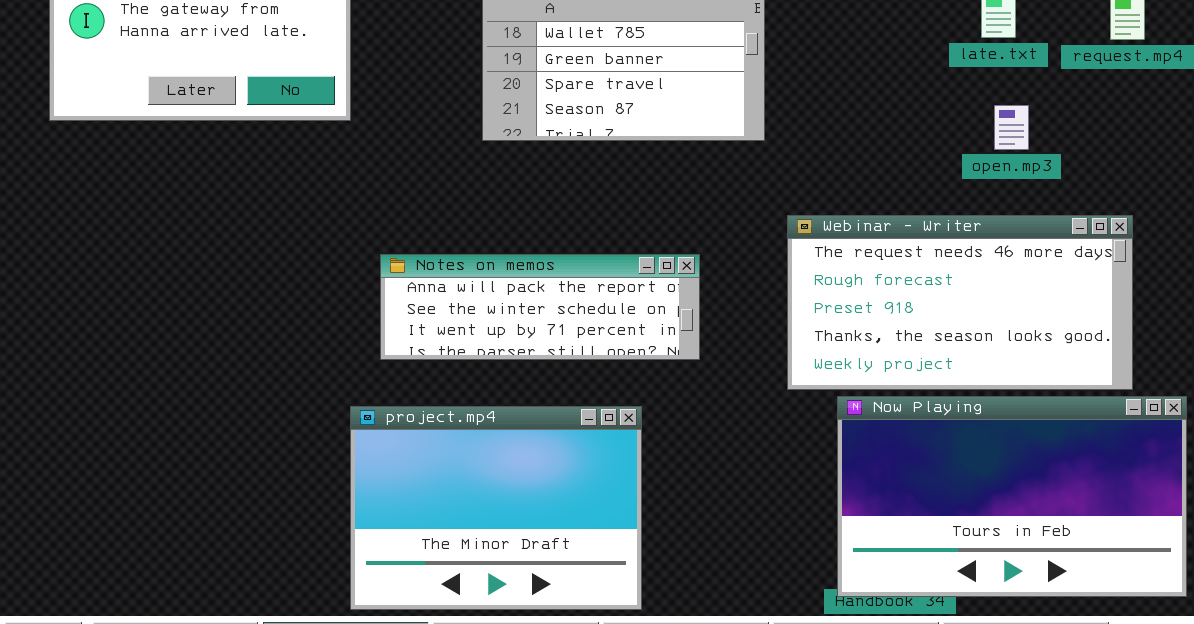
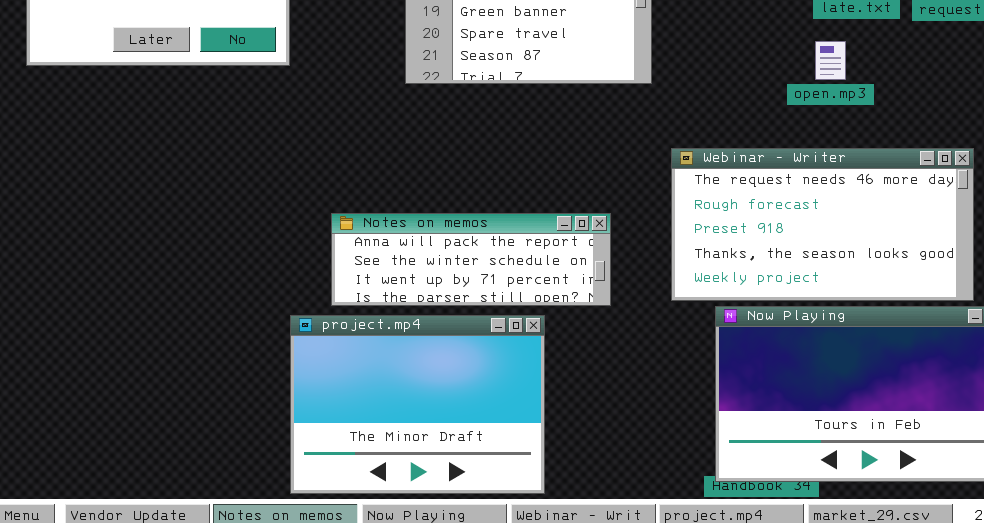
open.mp3: [994,105,1029,150] -> [815,41,846,80], moved
Notes on memos: [380,254,700,360] -> [331,213,611,306], moved

